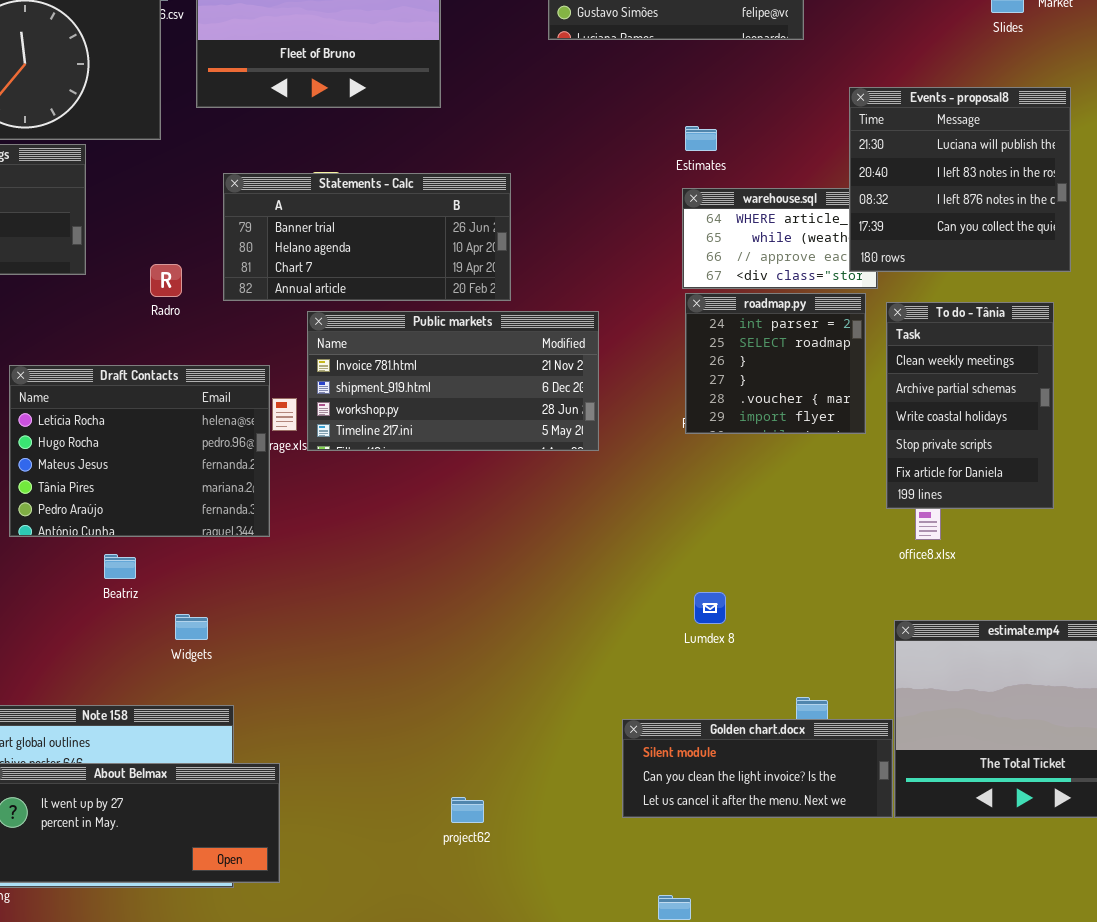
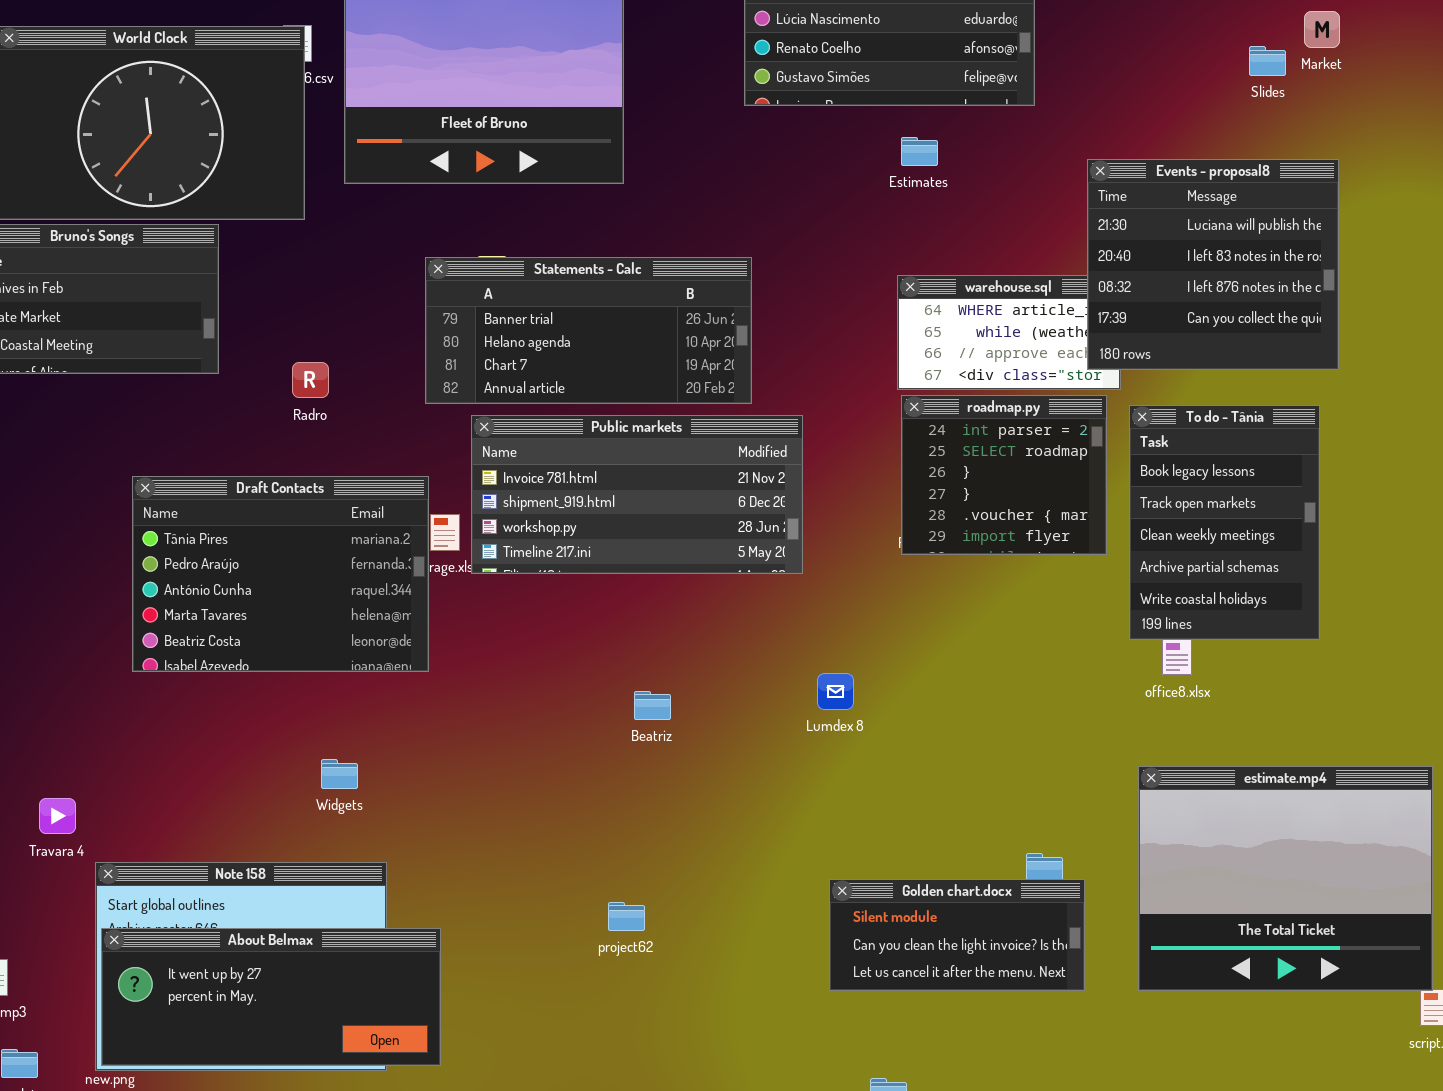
Estimates: [685,126,717,151] -> [901,137,938,166], moved
Statements - Calc: [223,173,511,301] -> [425,257,752,404], moved
To do - Tânia: [886,302,1054,509] -> [1129,405,1320,640], scrolled up 2 rows
Draft Contacts: [9,365,270,537] -> [132,476,429,672], scrolled down 3 rows
Beatriz: [104,554,136,579] -> [634,691,671,720], moved
Lumdex 8: [694,592,726,624] -> [817,673,854,710], moved
Golden chart.docx: [622,719,893,818] -> [829,879,1085,991], resized
project62: [451,797,484,823] -> [608,902,645,931], moved

